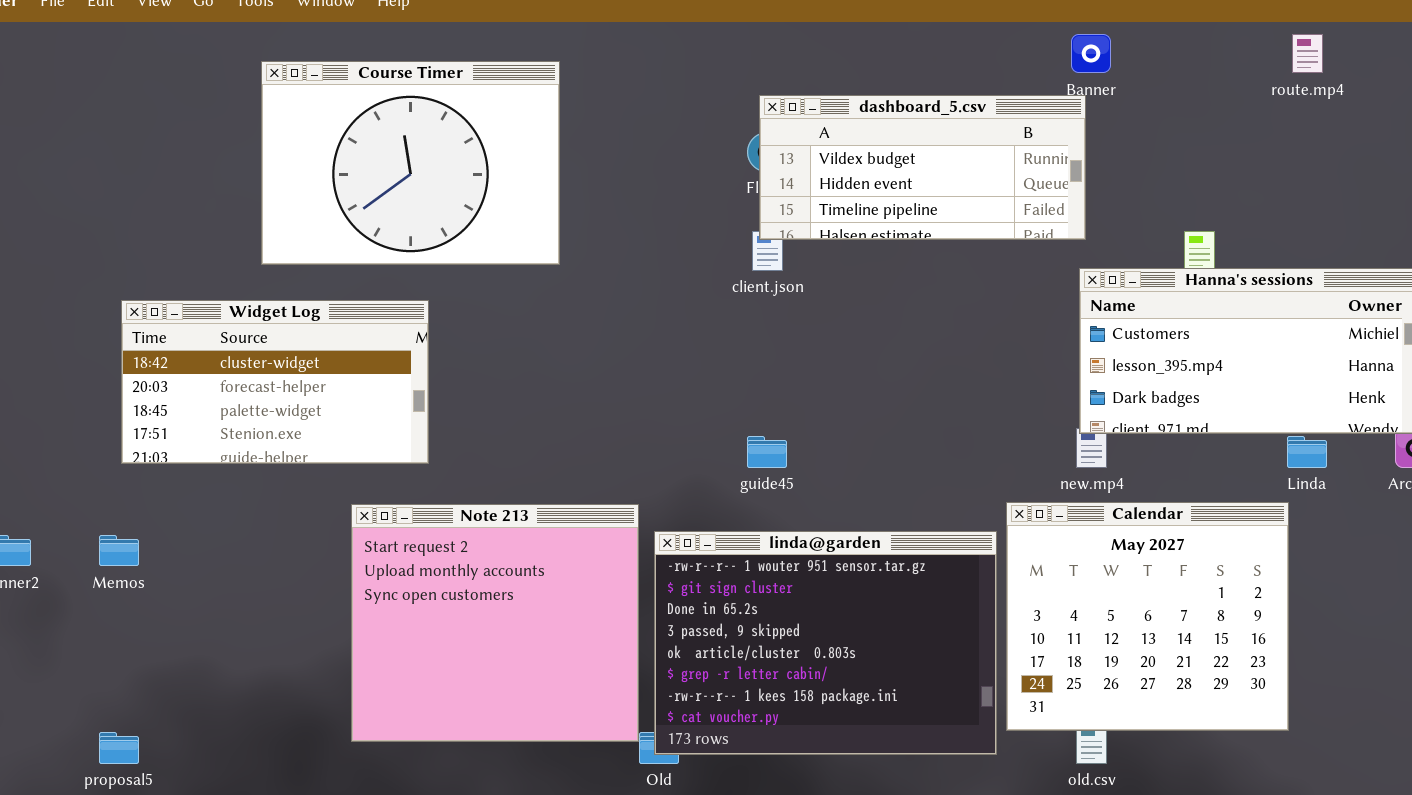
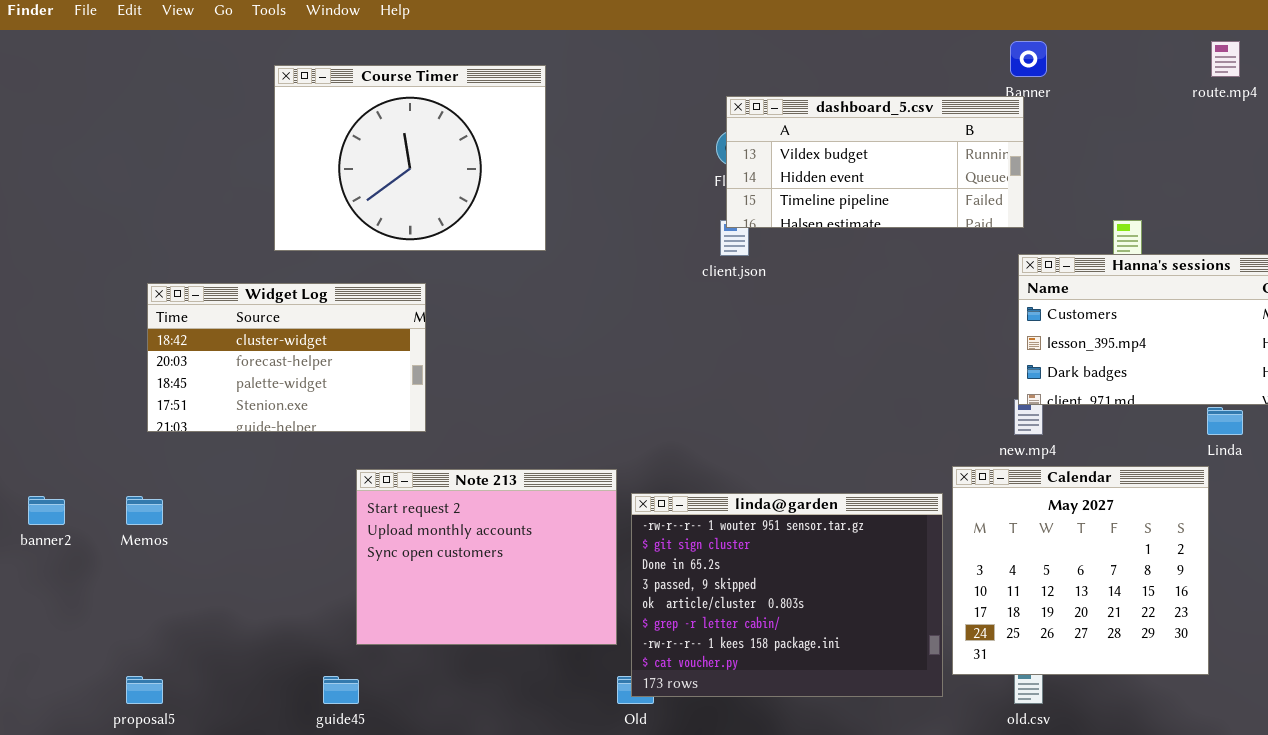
guide45: [747,436,787,468] -> [323,676,359,704], moved
Note 213: [351,504,639,742] -> [356,469,617,645], resized

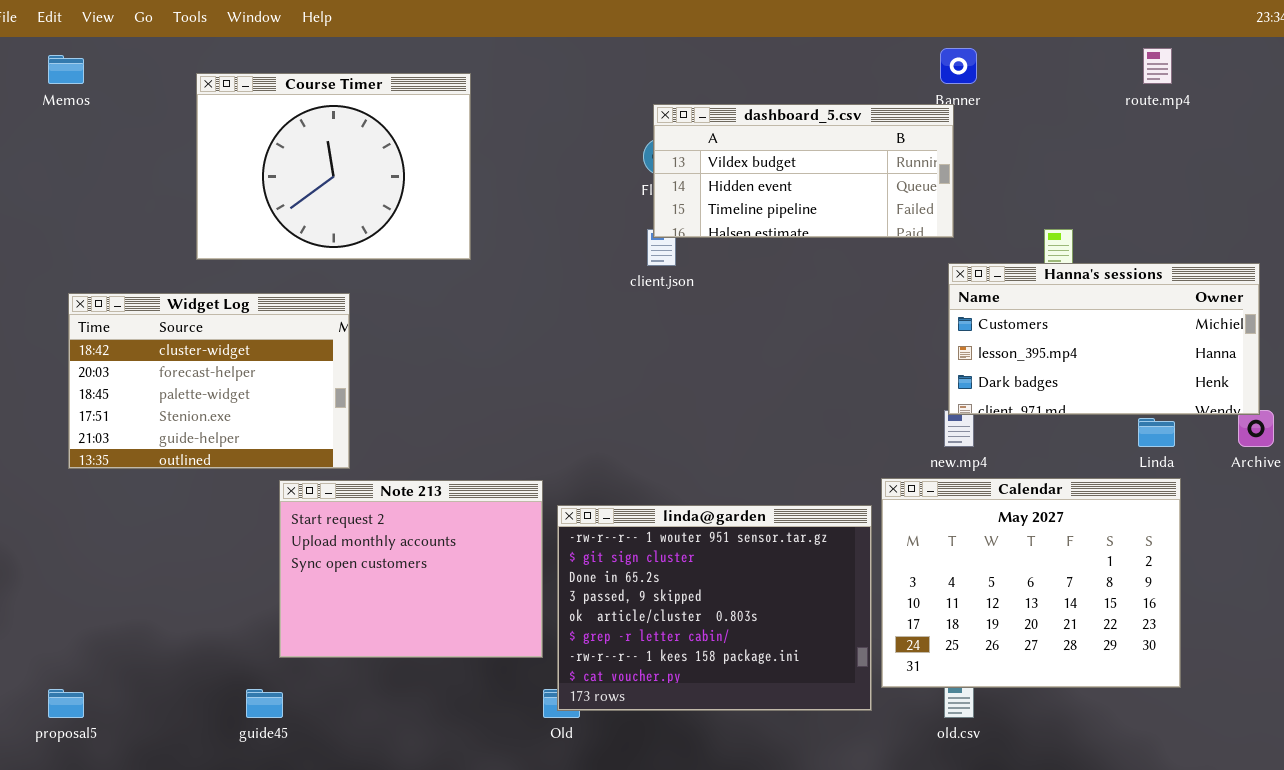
Widget Log: [147,283,426,432] -> [68,293,350,469], resized
Calendar: [952,466,1209,675] -> [881,478,1181,688], resized
Memos: [126,496,163,525] -> [48,55,84,84], moved

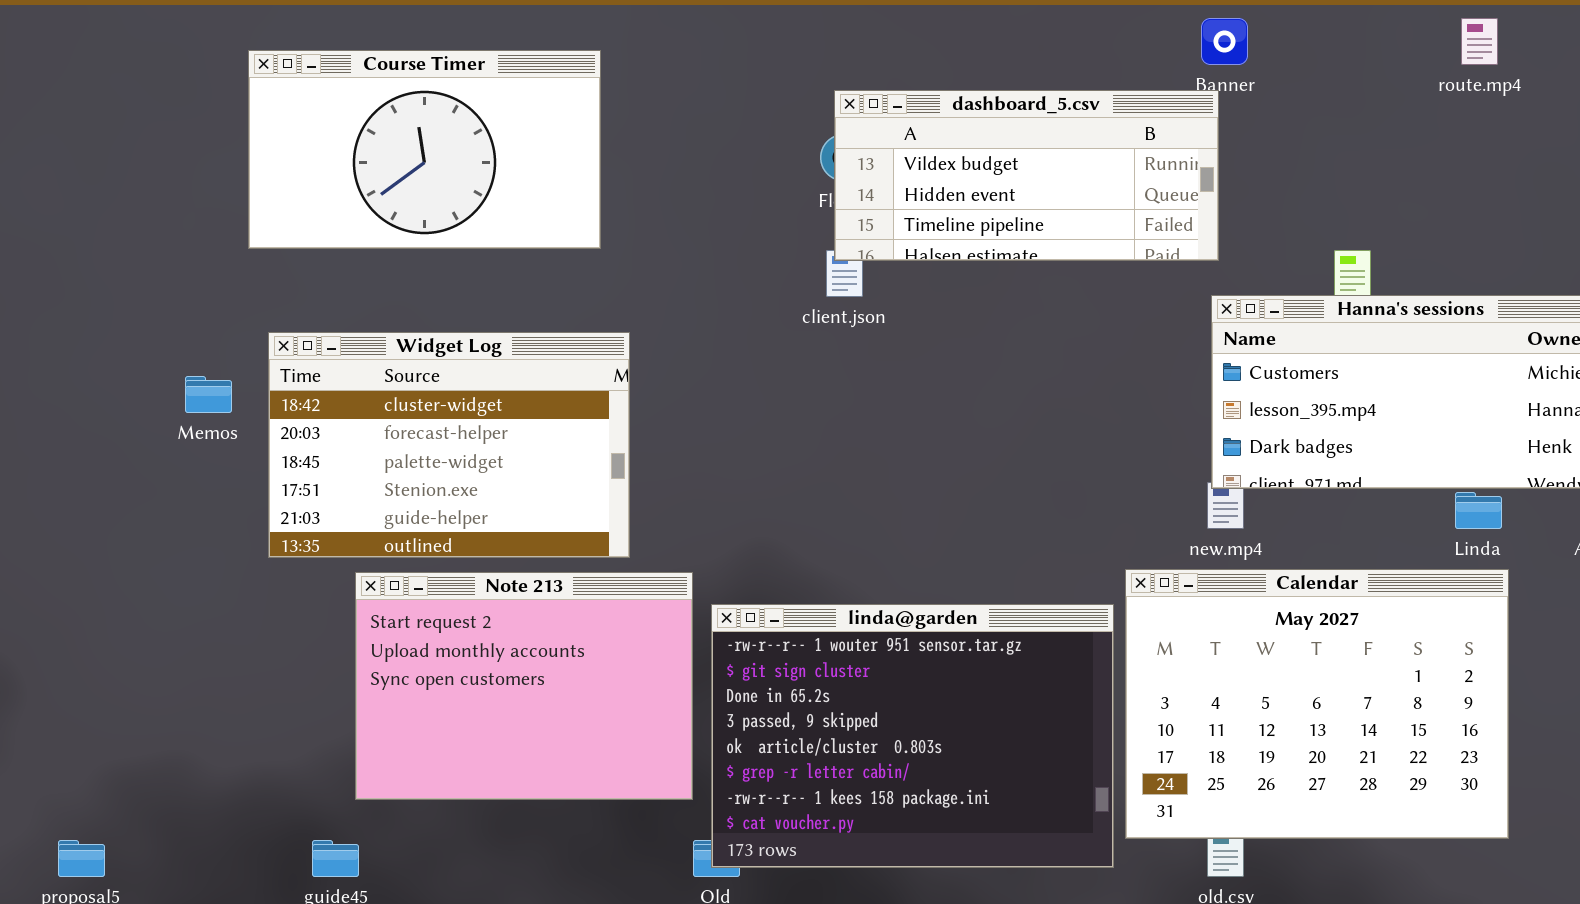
Memos: [48,55,84,84] -> [185,376,232,413], moved
Course Timer: [196,73,471,260] -> [248,50,601,249], resized
Widget Log: [68,293,350,469] -> [268,332,630,558], moved

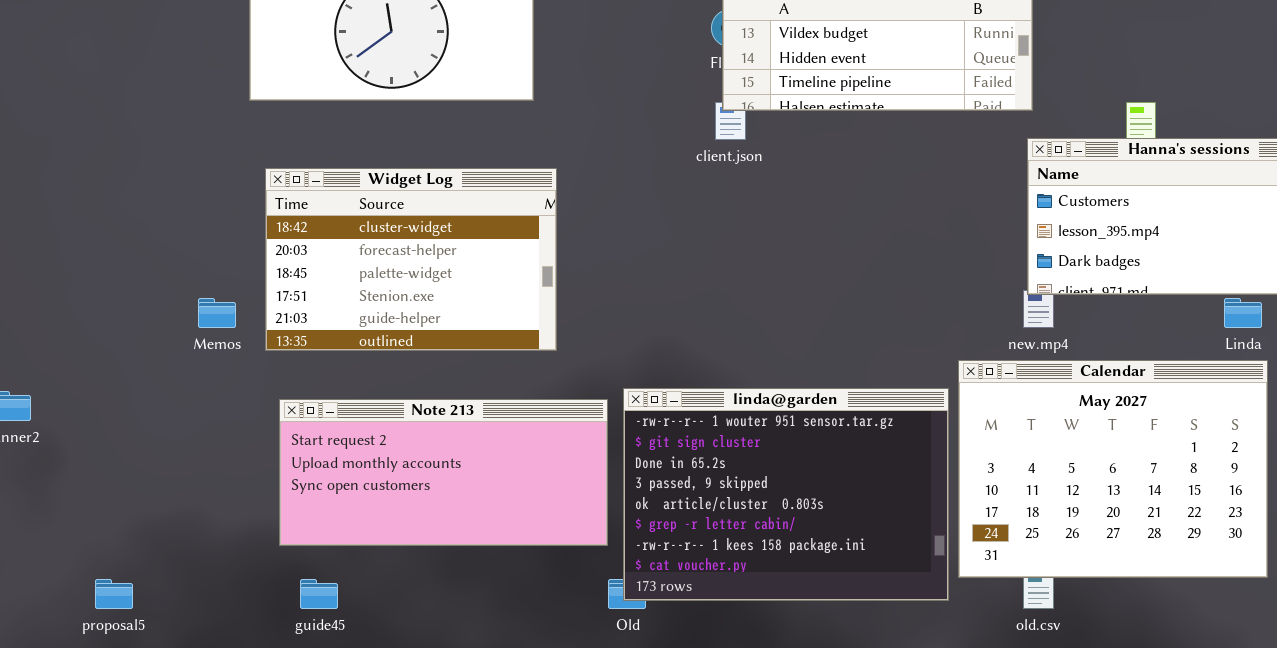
Memos: [185,376,232,413] -> [198,298,236,328], moved
Note 213: [355,572,693,800] -> [279,399,608,546], resized

